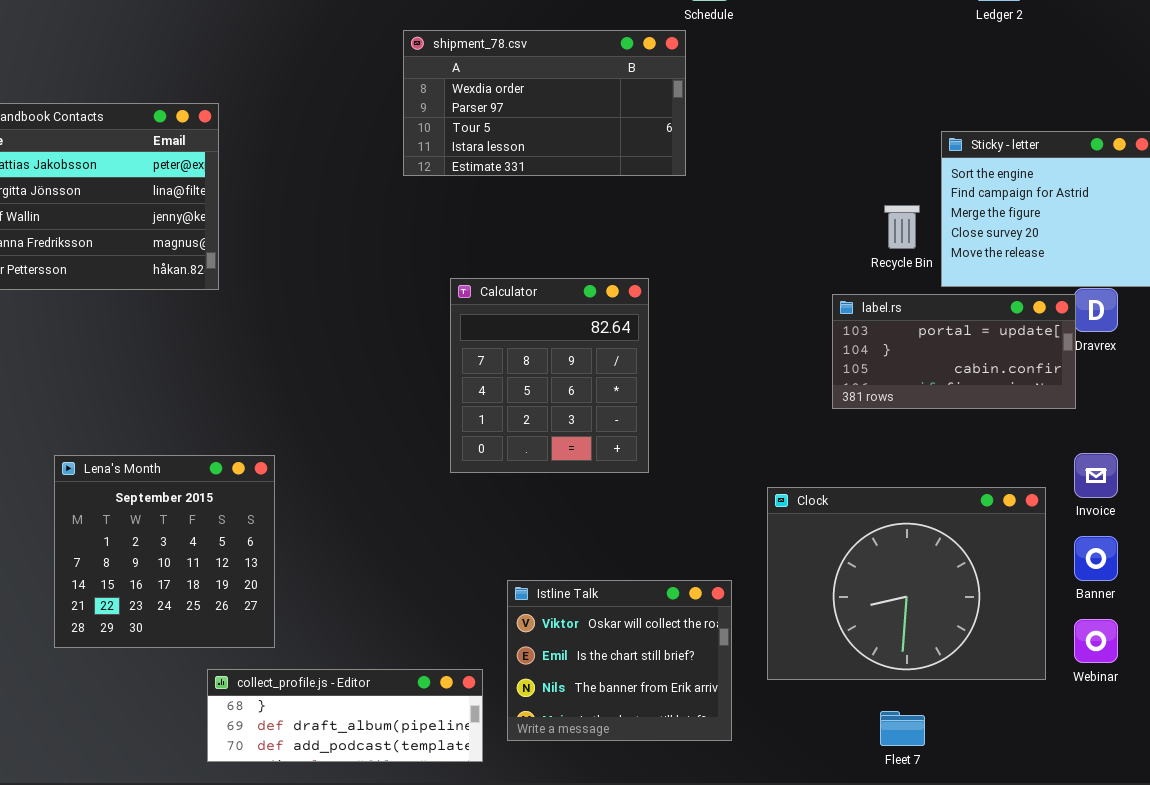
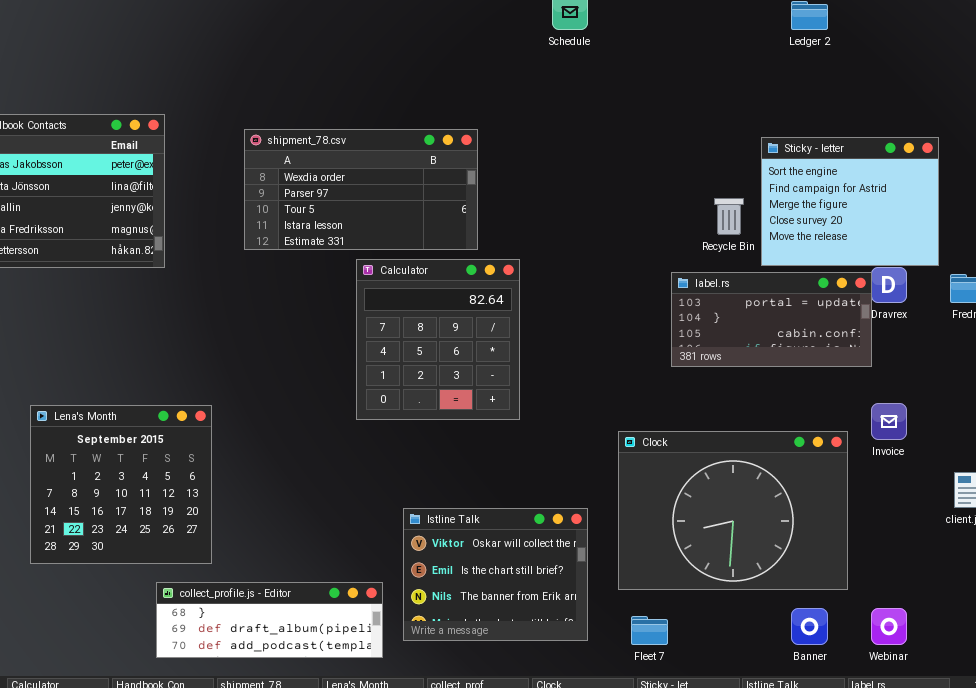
shipment_78.csv: [403,30,686,176] -> [244,129,478,250], moved
Banner: [1074,536,1118,581] -> [791,608,828,645], moved
Webinar: [1074,619,1118,663] -> [871,608,907,645], moved
Fleet 7: [880,711,925,746] -> [631,616,668,645], moved

